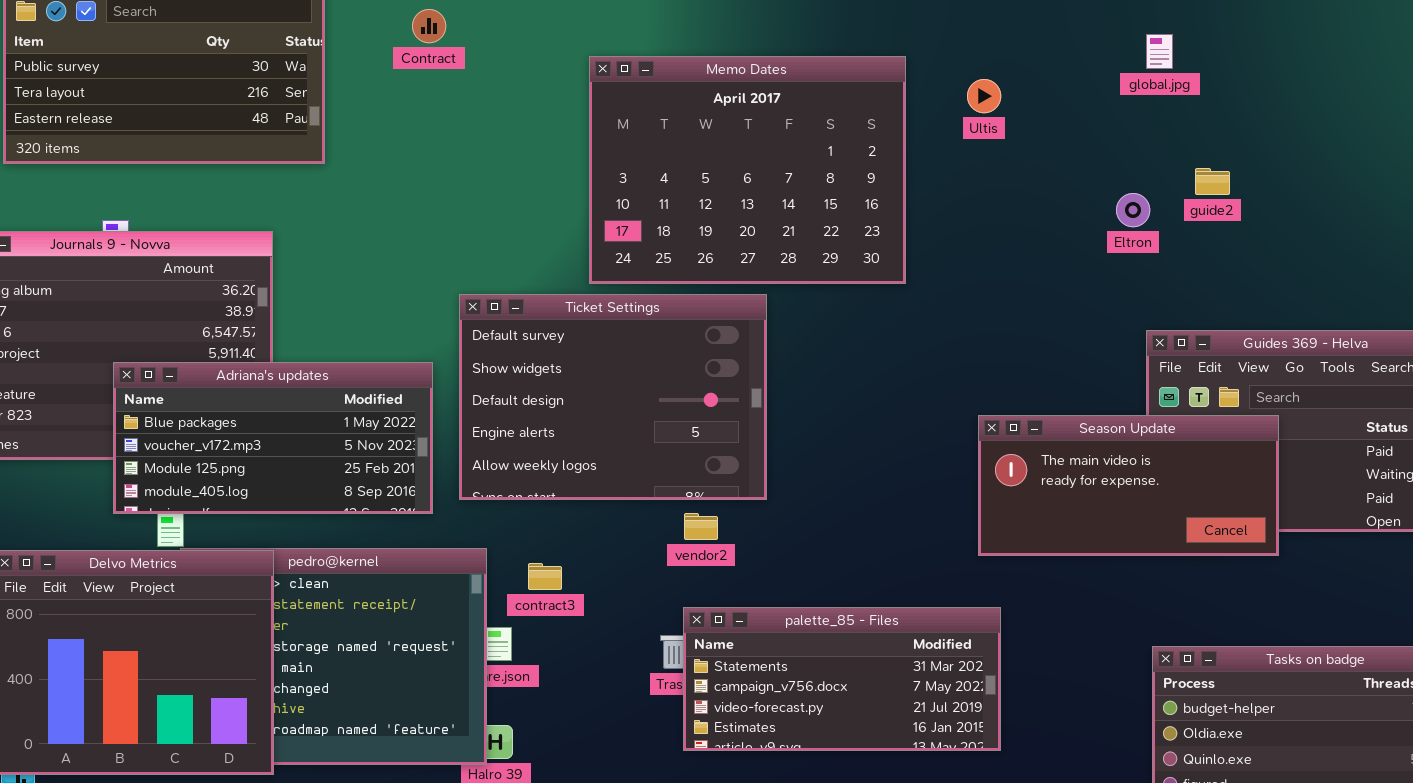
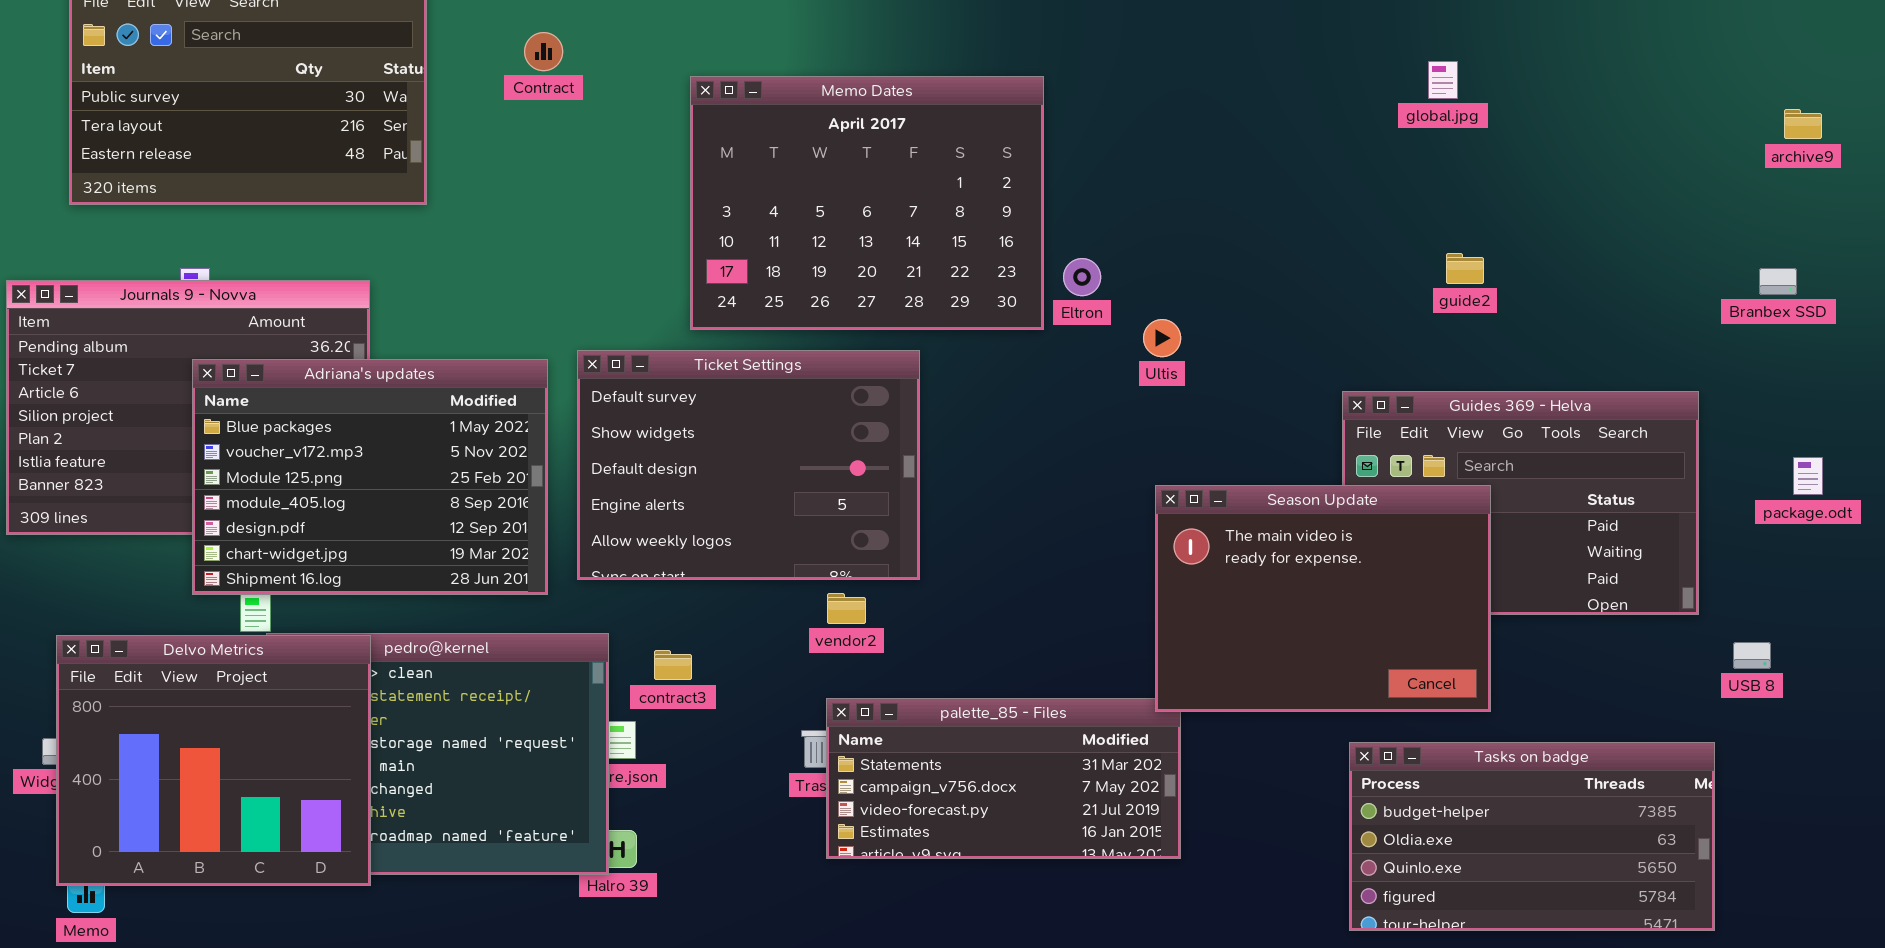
global.jpg: [1146,34,1173,69] -> [1428,61,1458,99], moved
Memo Dates: [589,56,906,284] -> [690,76,1044,330], moved
Ultis: [967,79,1001,113] -> [1143,319,1181,357], moved
guide2: [1195,168,1230,195] -> [1446,253,1484,284], moved
Eltron: [1116,193,1150,227] -> [1063,258,1101,296], moved
Adriana's updates: [113,362,433,514] -> [192,359,548,595], resized
Season Update: [978,415,1279,556] -> [1155,485,1491,712], resized

